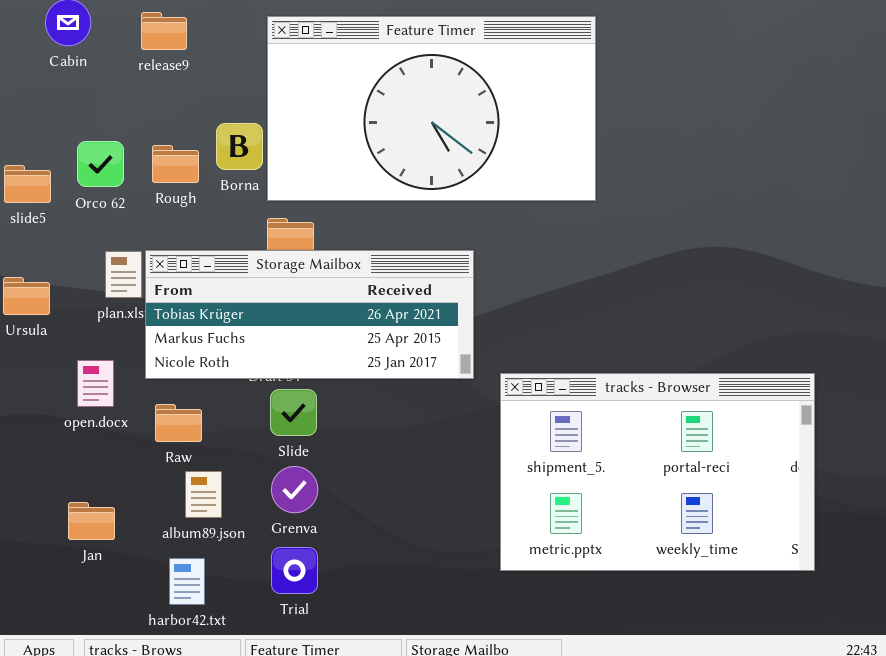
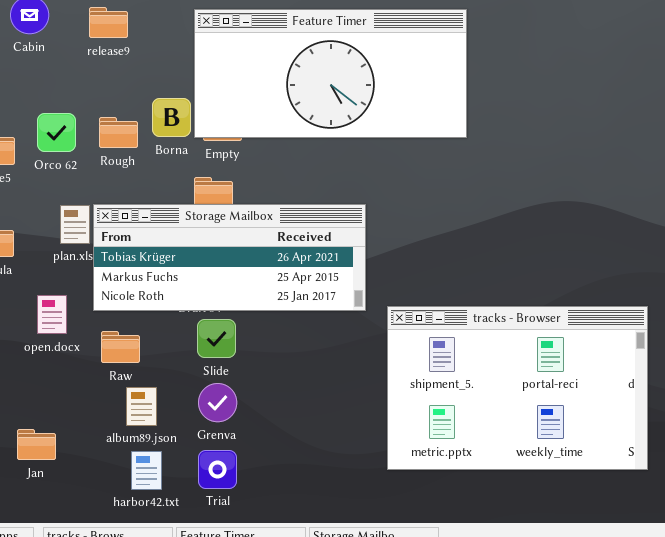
Feature Timer: [267,16,596,201] -> [194,9,467,138], resized
Jan: [68,502,115,540] -> [17,429,56,460], moved
harbor42.txt: [169,558,205,605] -> [131,451,162,490], moved

